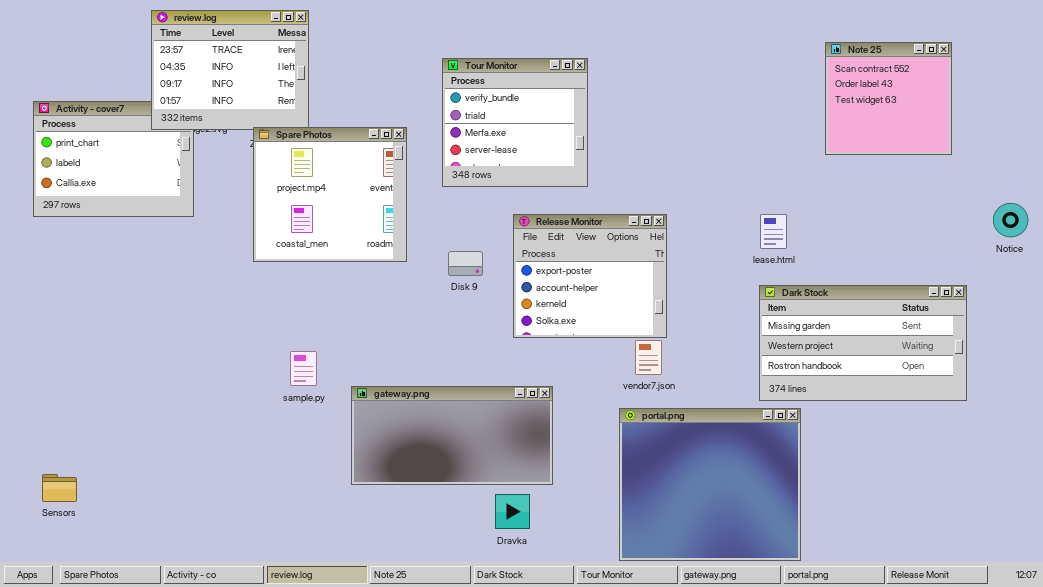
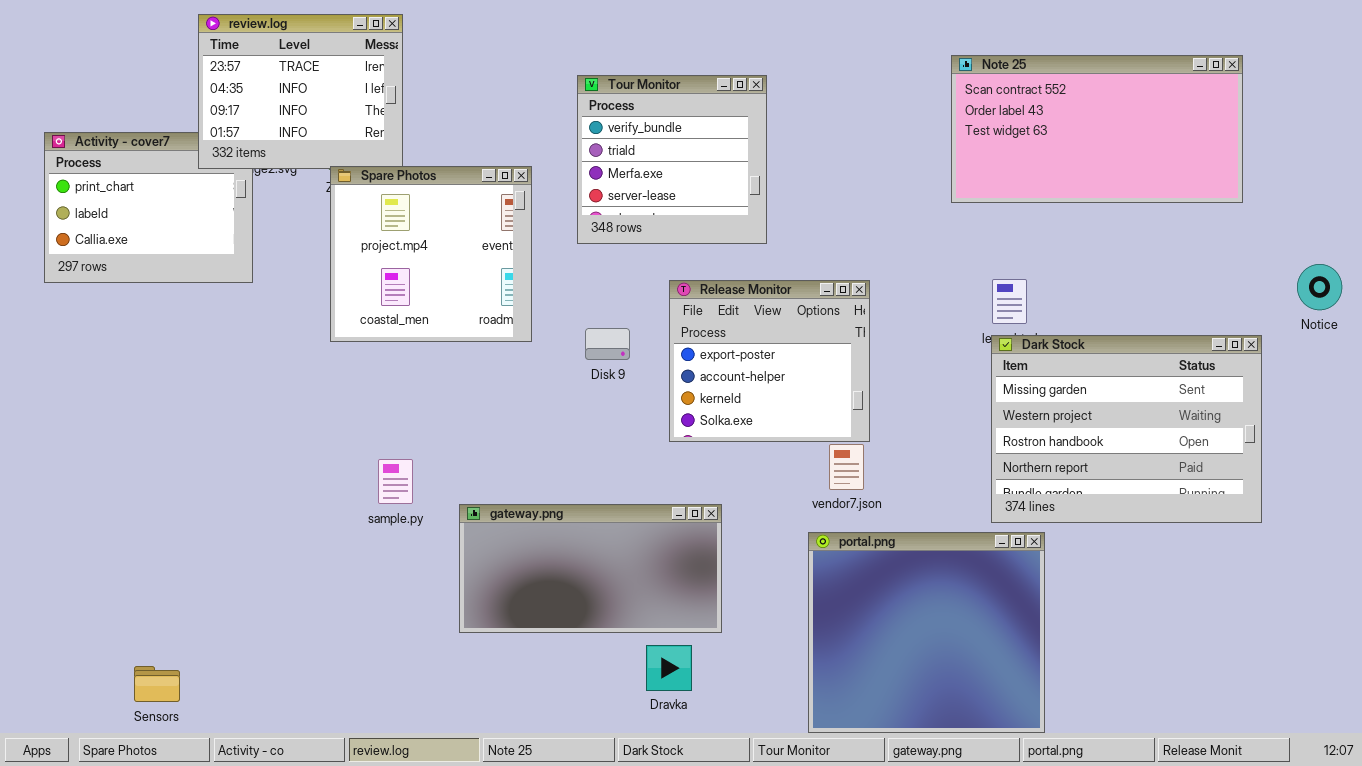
Note 25: [825,42,952,155] -> [951,55,1243,203], resized
Dark Stock: [759,285,967,401] -> [991,335,1262,523], resized
Sensors: [42,474,77,502] -> [134,666,180,702], moved

